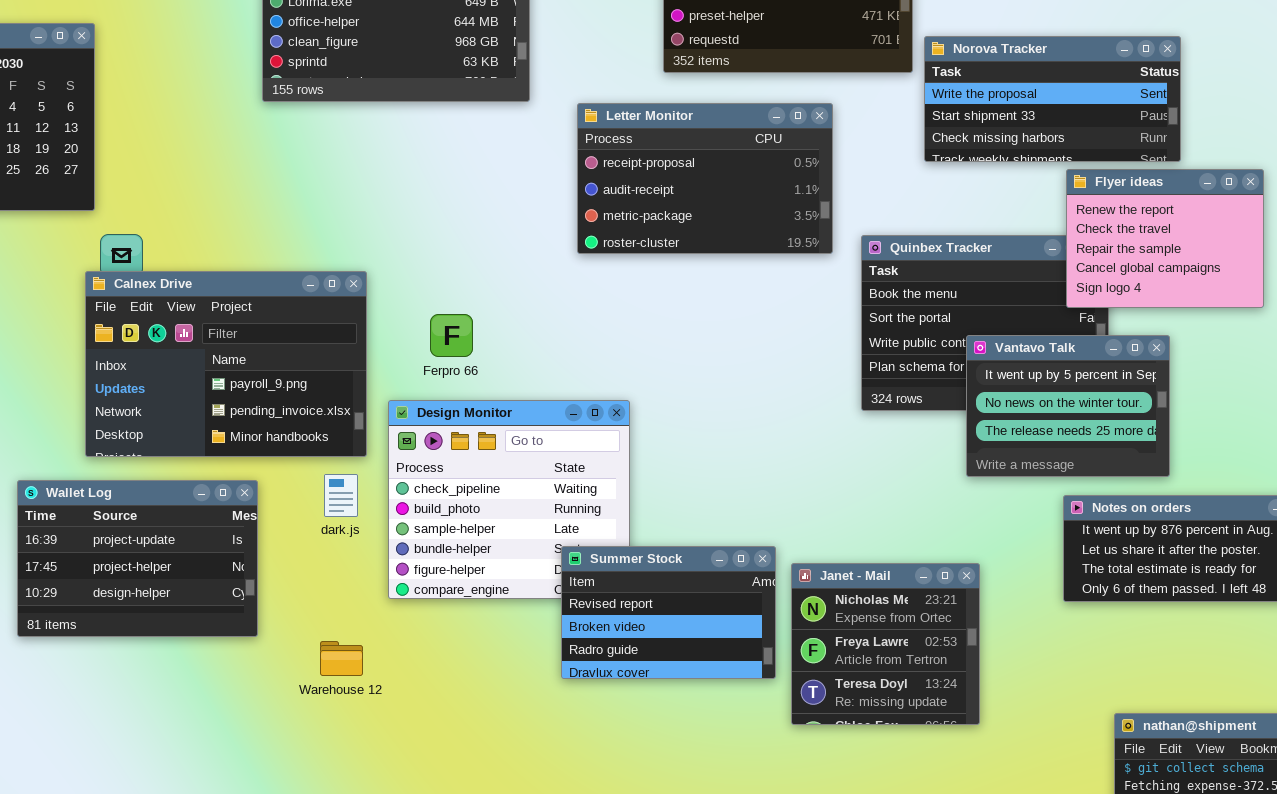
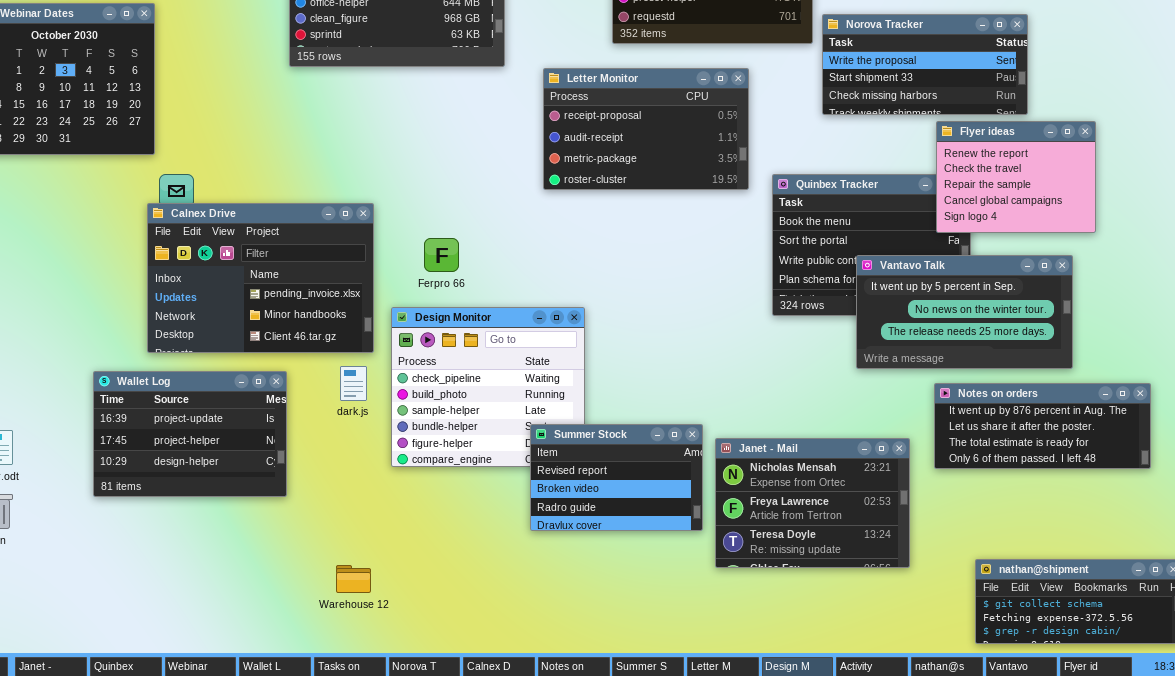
Calnex Drive: [85,271,367,457] -> [147,203,374,353], scrolled down 1 row
Vantavo Talk: [966,335,1170,477] -> [856,255,1073,369], resized
Janet - Mail: [791,563,980,725] -> [715,438,910,568], resized
Warehouse 12: [320,641,363,676] -> [336,565,371,593], moved

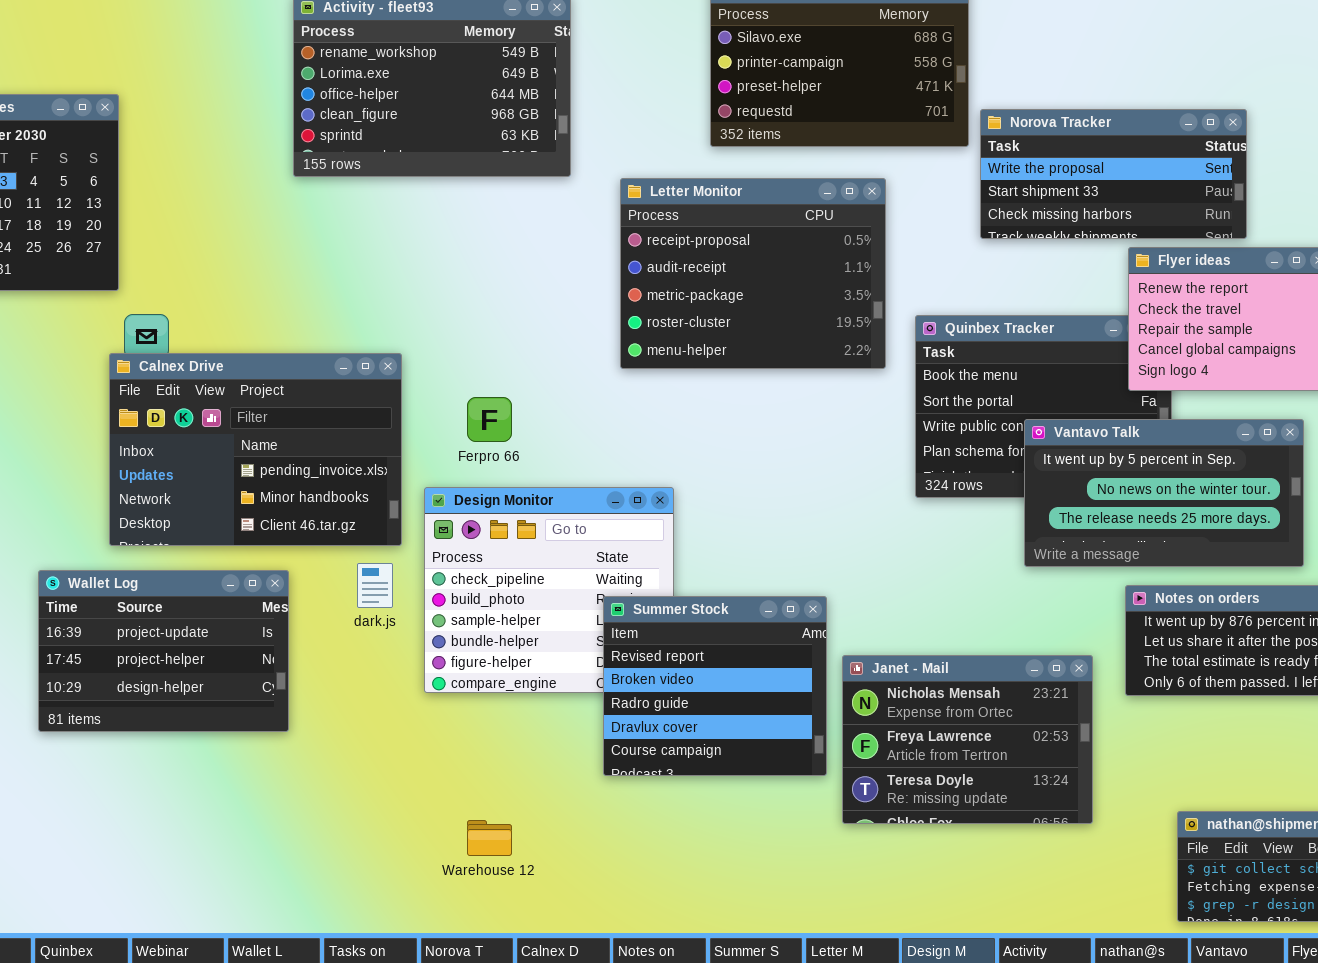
Letter Monitor: [543,68,749,190] -> [620,178,886,369], resized
Summer Stock: [530,424,703,531] -> [603,596,827,776], resized
Warehouse 12: [336,565,371,593] -> [467,820,512,856], moved

